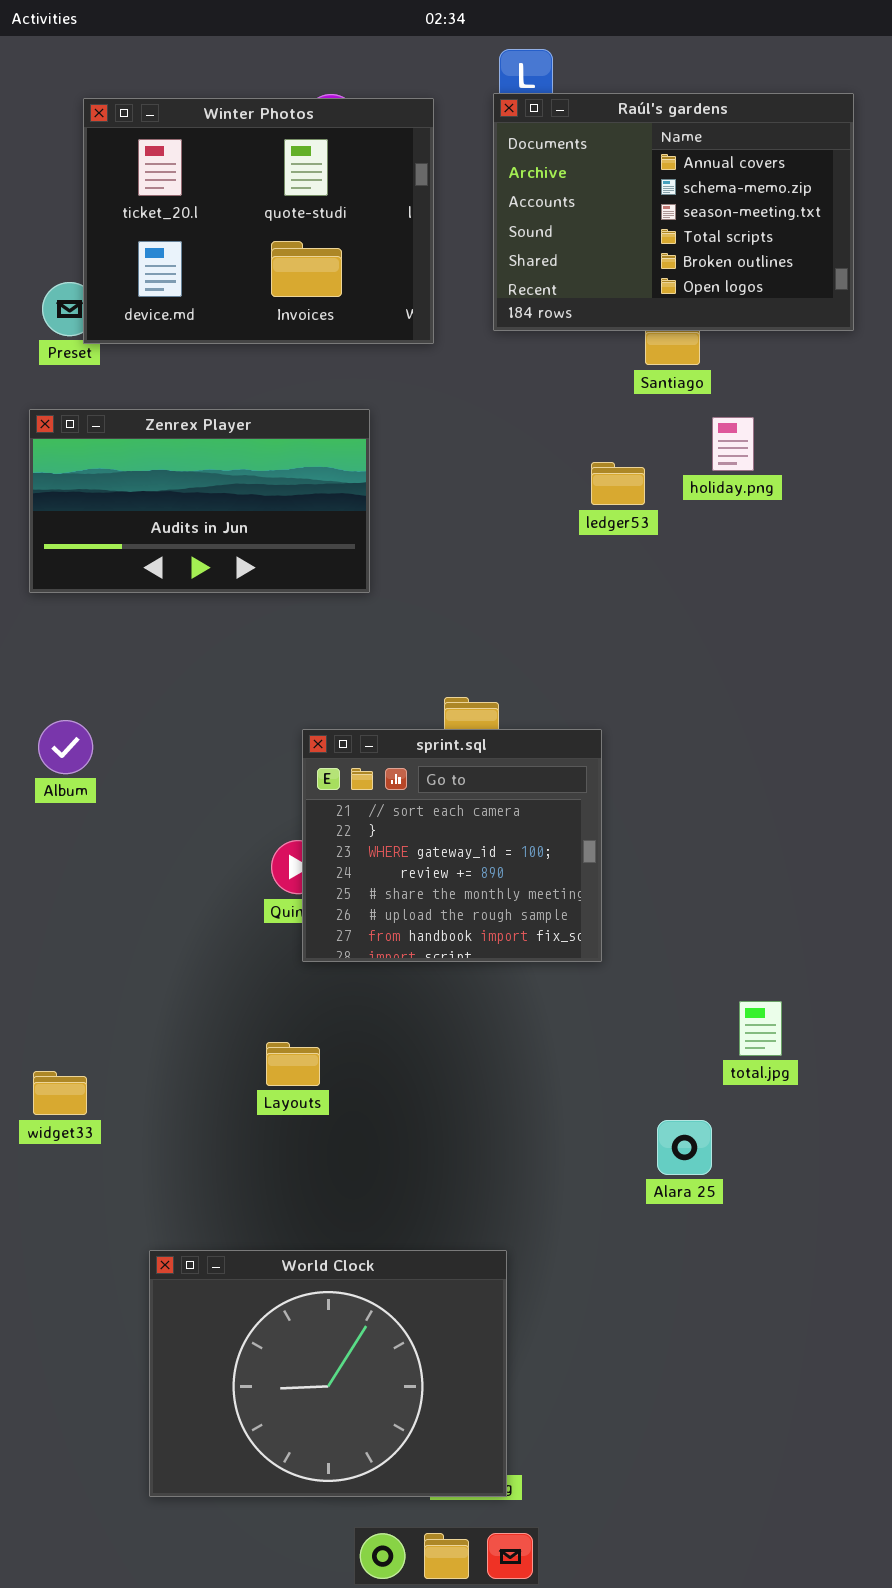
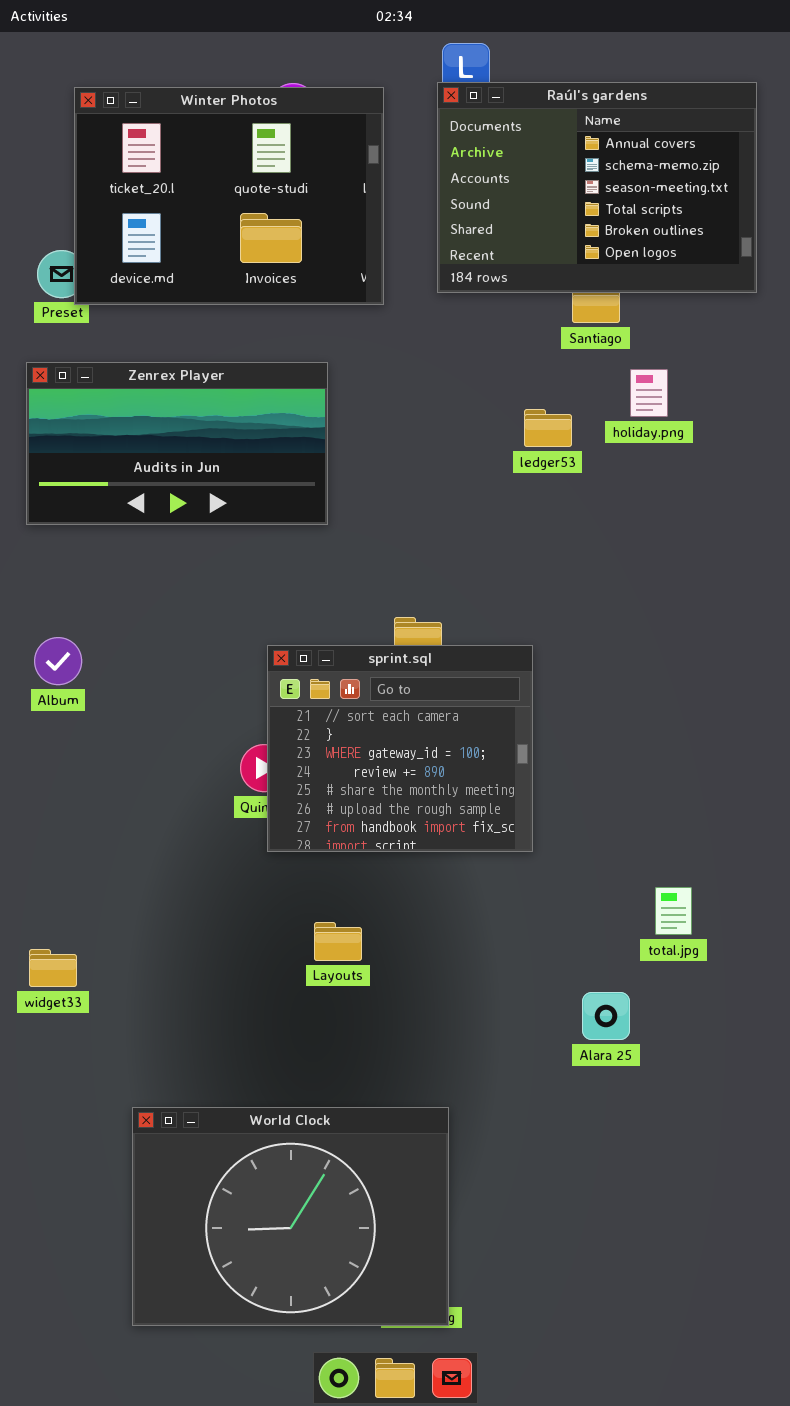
Layouts: [266,1042,320,1086] -> [314,922,362,961], moved

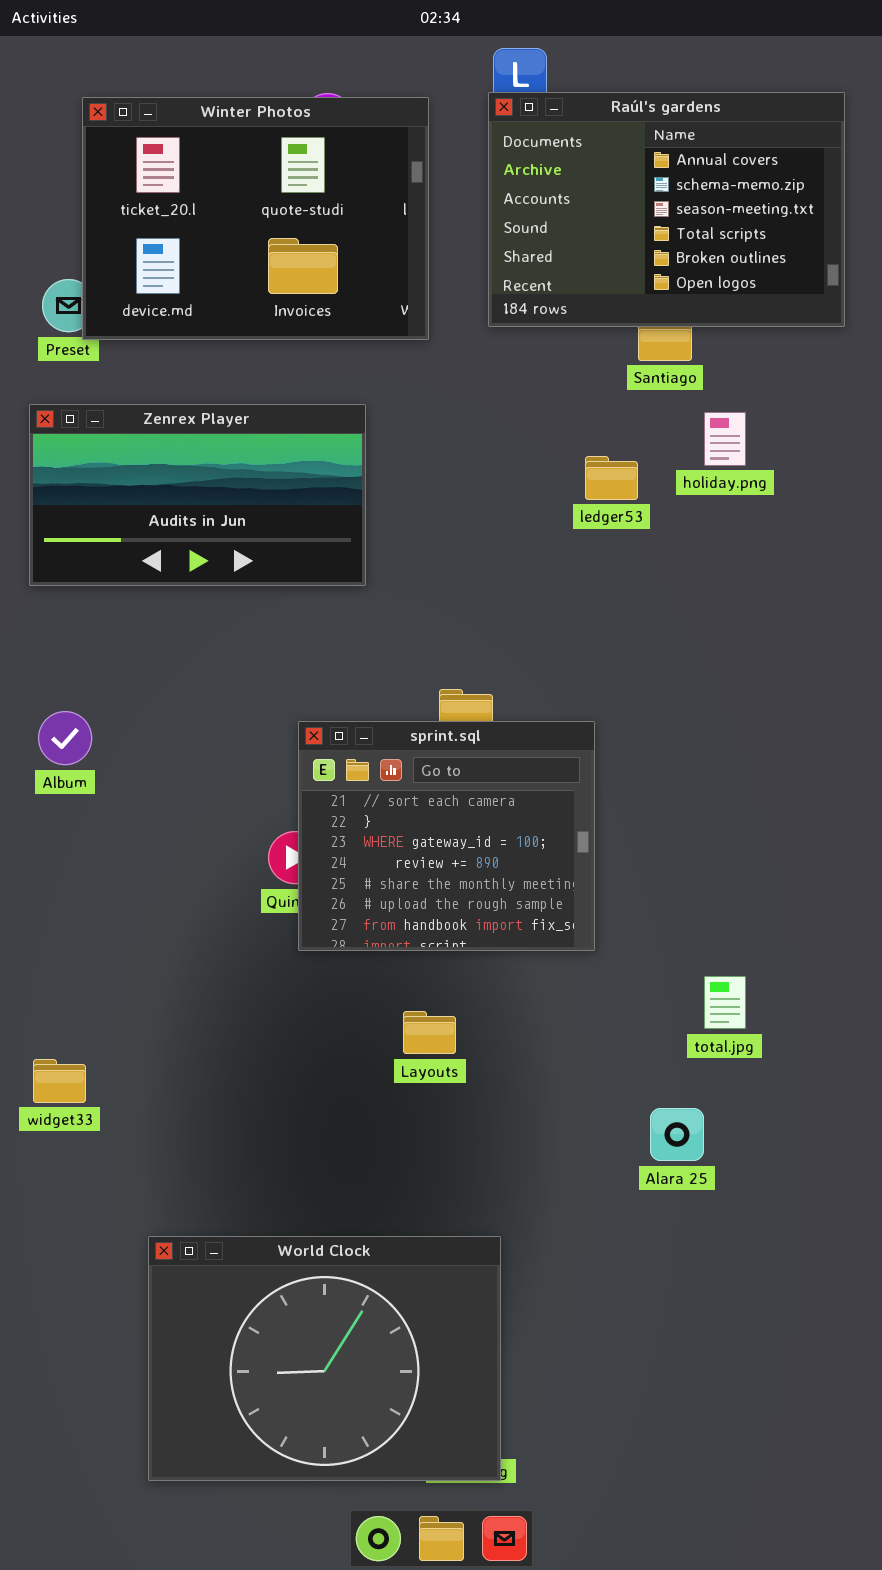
total.jpg: [655,887,692,935] -> [704,976,746,1029], moved
Layouts: [314,922,362,961] -> [403,1011,456,1054], moved

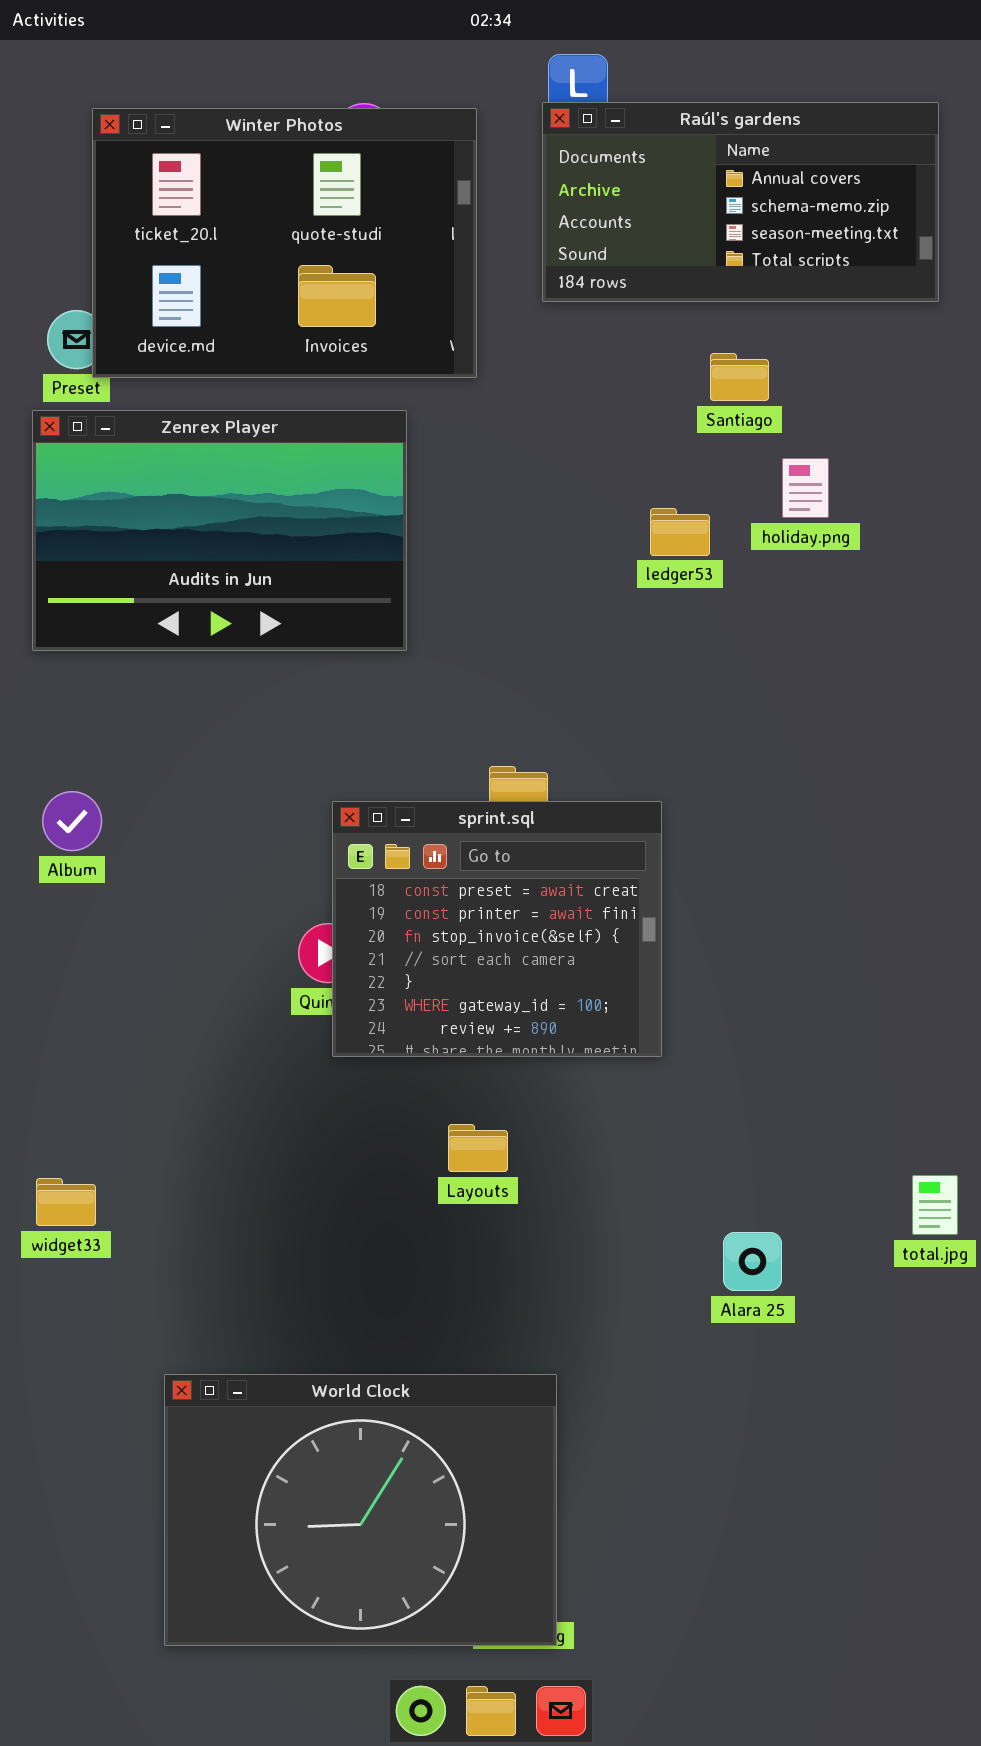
Raúl's gardens: [488,92,845,327] -> [542,102,939,302], resized
Zenrex Player: [29,404,366,586] -> [32,410,407,651], resized
sprint.sql: [298,721,595,951] -> [332,801,662,1057], scrolled up 3 rows
total.jpg: [704,976,746,1029] -> [912,1175,958,1235], moved

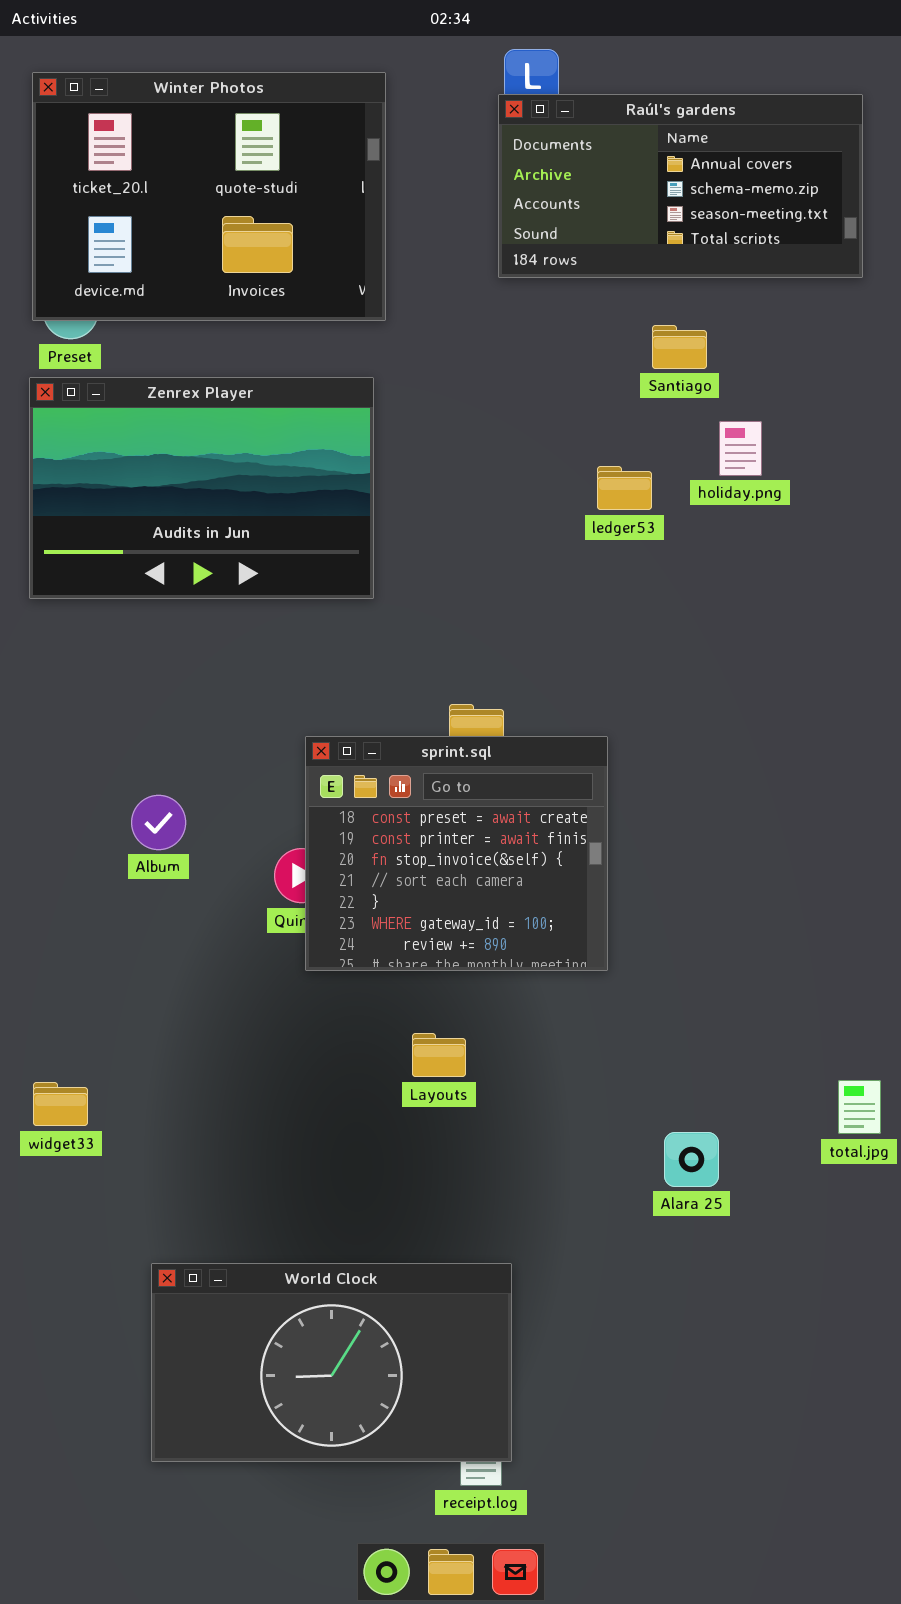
Winter Photos: [92,108,477,378] -> [32,72,386,321], moved
Album: [42,791,102,851] -> [131,795,186,850], moved
World Clock: [164,1374,557,1646] -> [151,1263,512,1462], resized

